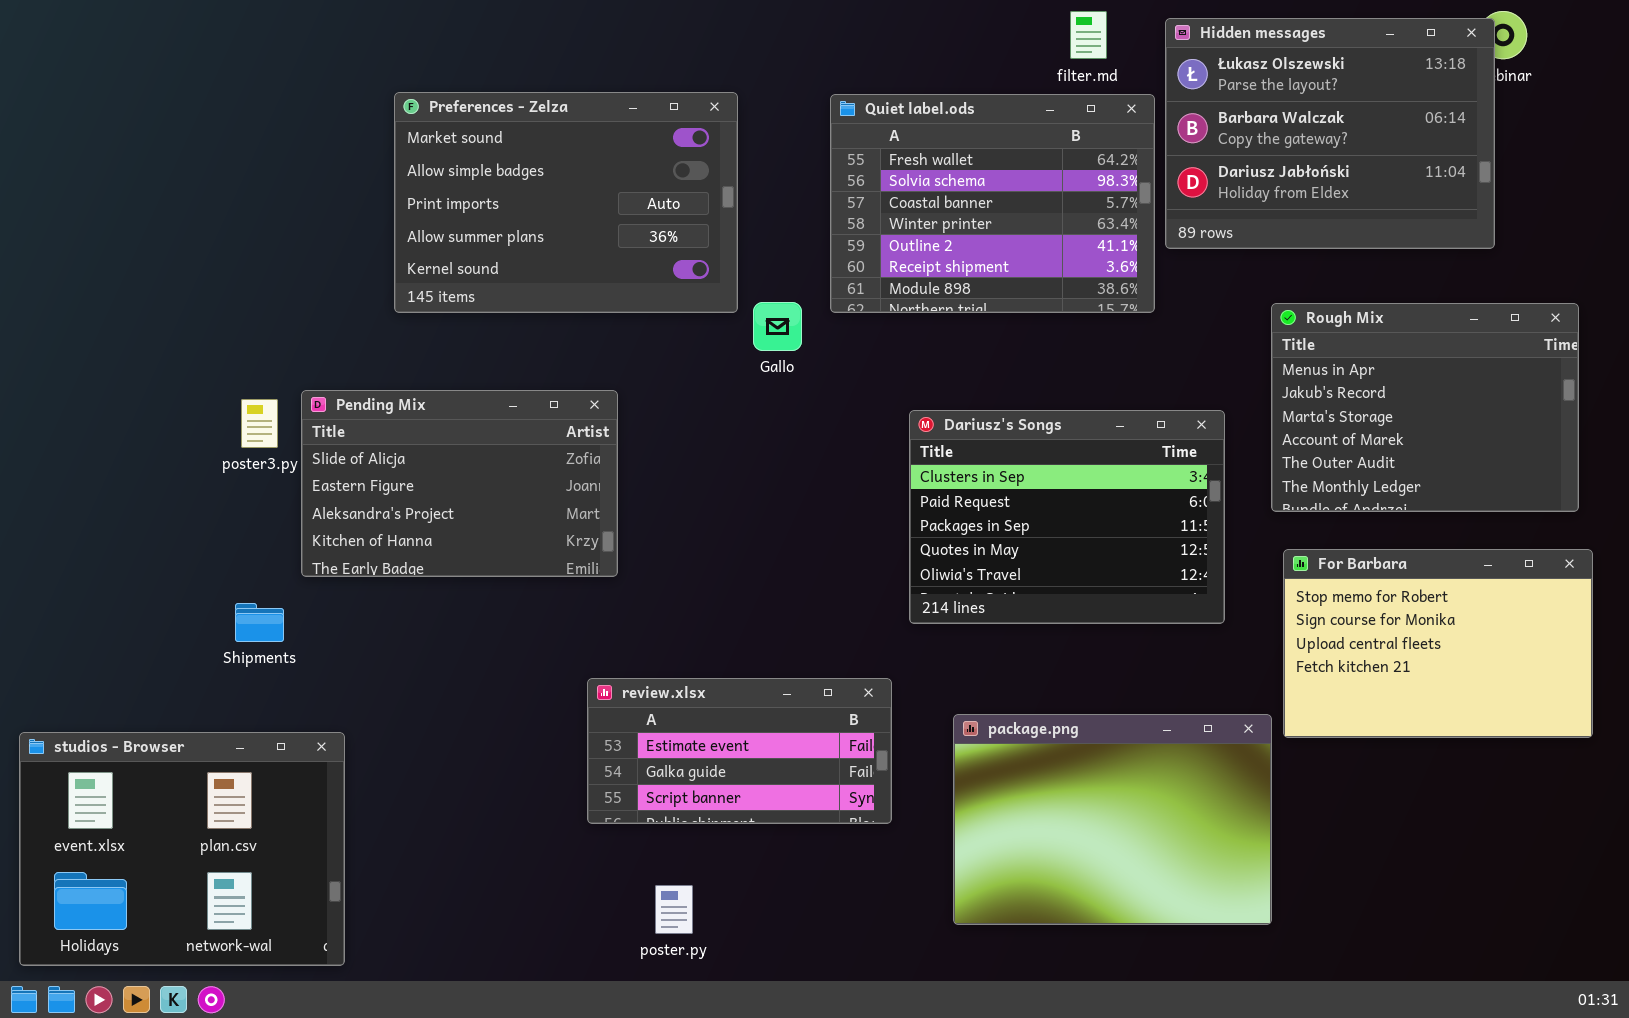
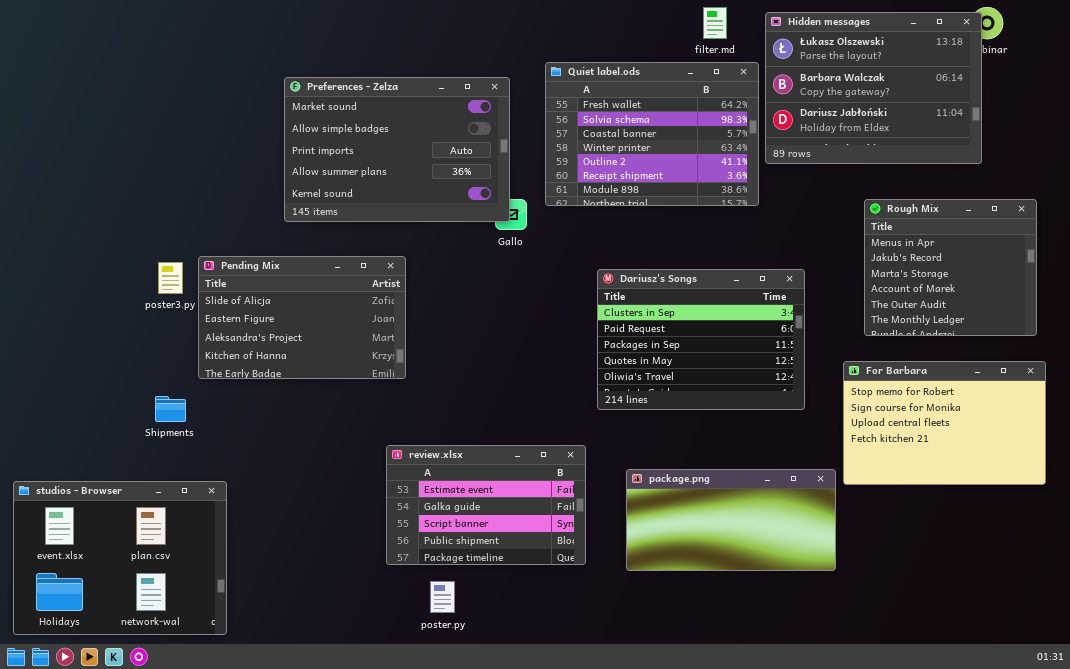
Preferences - Zelza: [394,92,738,313] -> [284,77,510,222], moved
Rough Mix: [1271,303,1579,512] -> [864,199,1037,336], resized
review.xlsx: [587,678,892,824] -> [386,445,586,565], resized
package.png: [953,714,1272,925] -> [626,469,836,571], resized

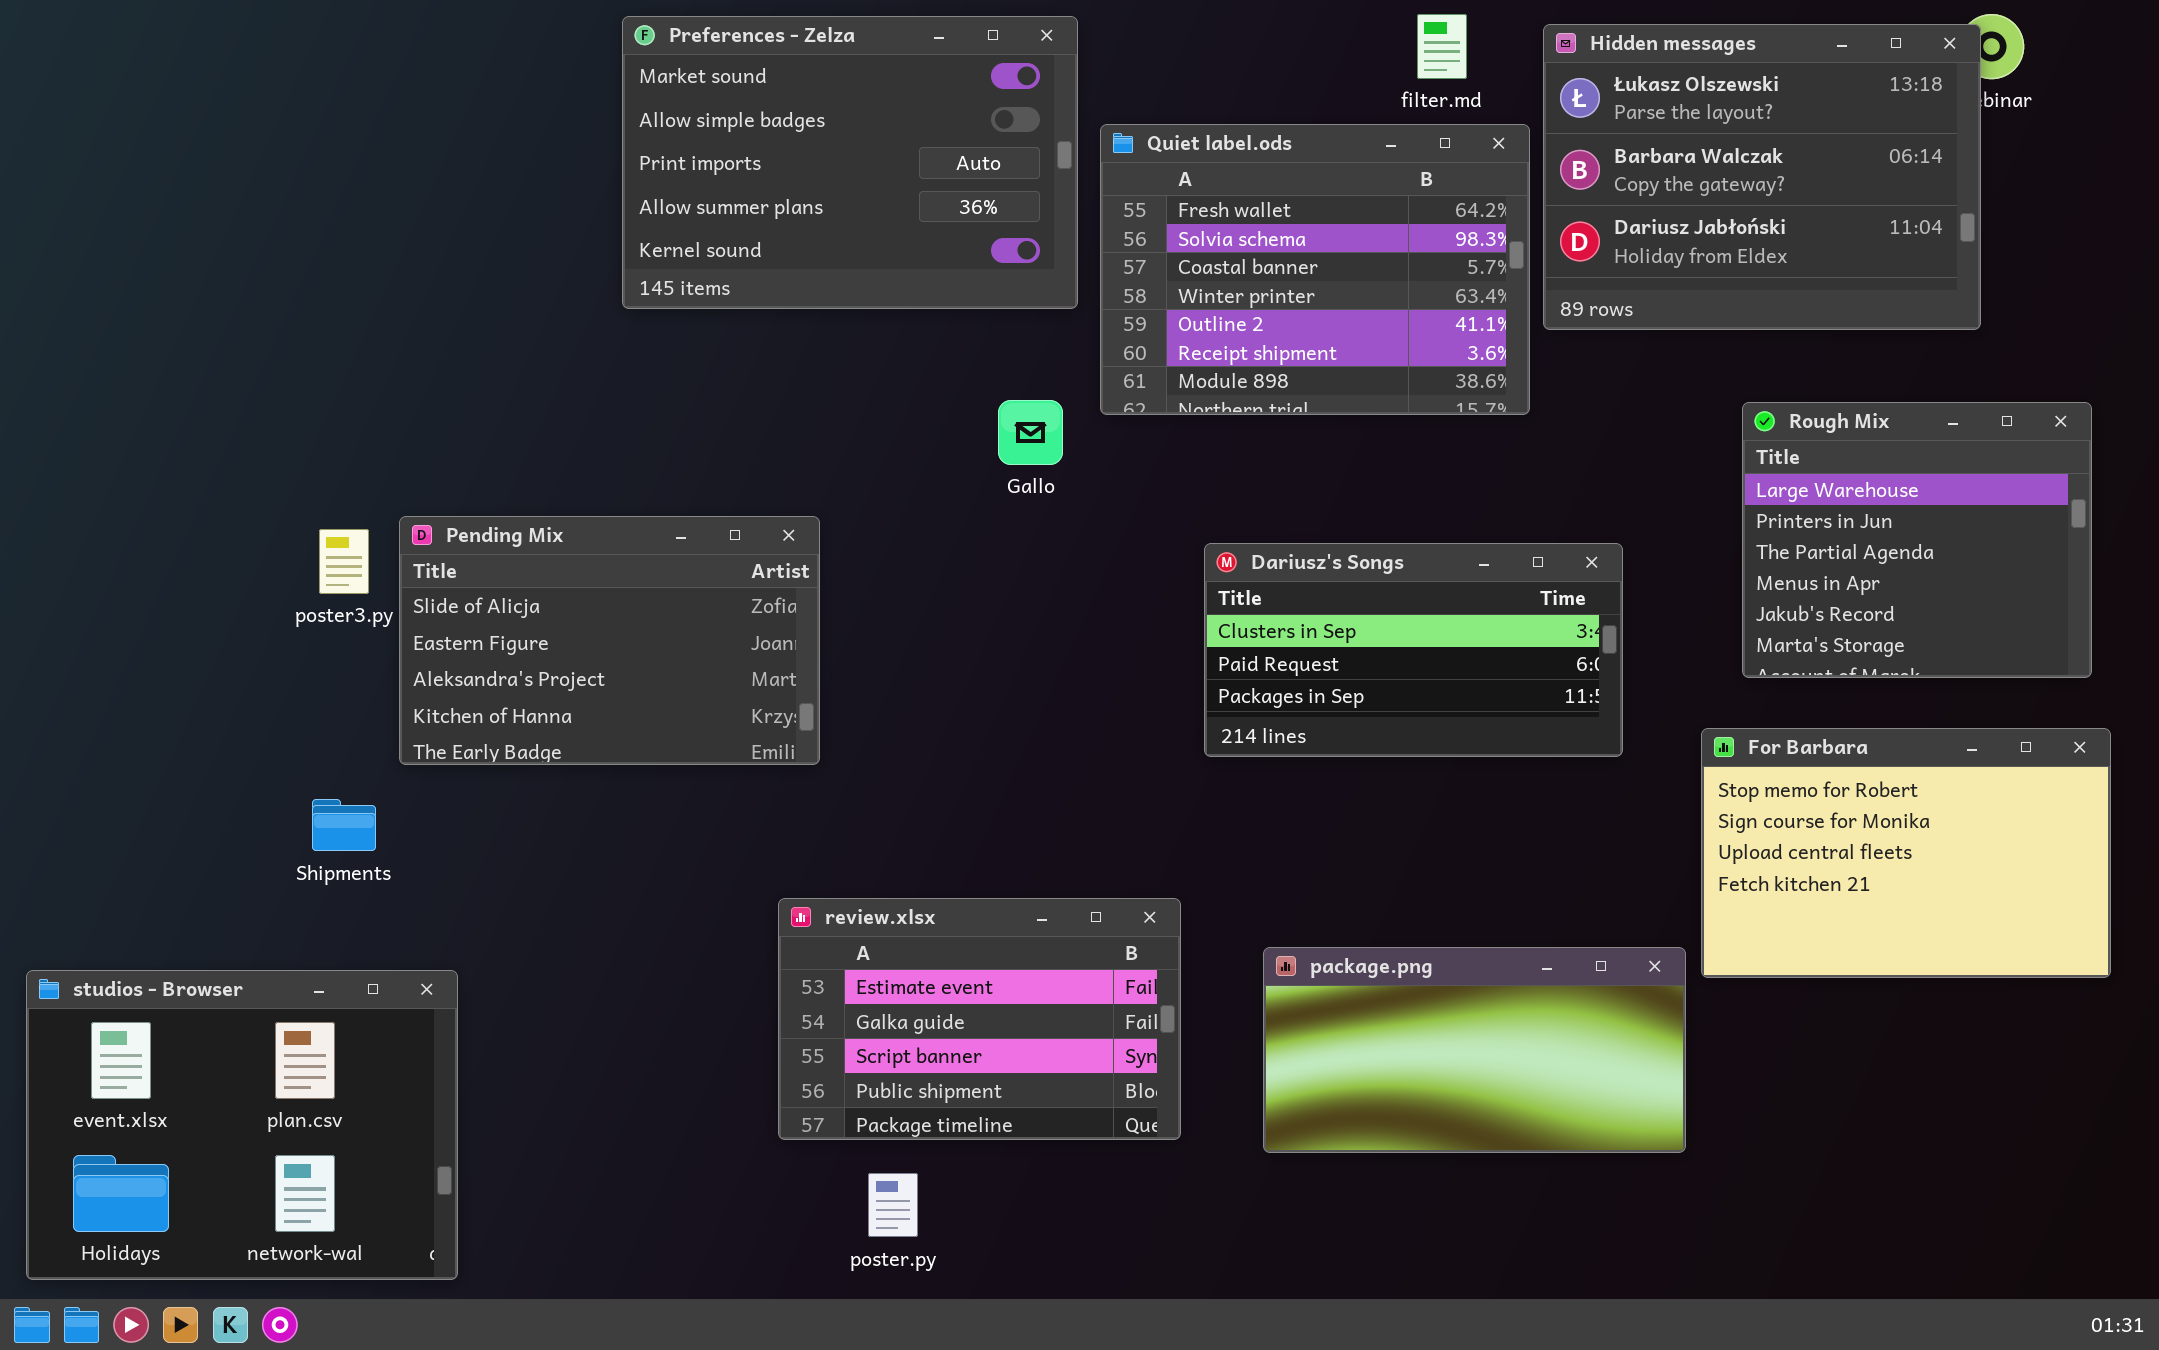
Preferences - Zelza: [284,77,510,222] -> [622,16,1078,309], moved
Rough Mix: [864,199,1037,336] -> [1742,402,2092,678], scrolled up 3 rows
Dariusz's Songs: [597,269,805,410] -> [1204,543,1623,757], resized

